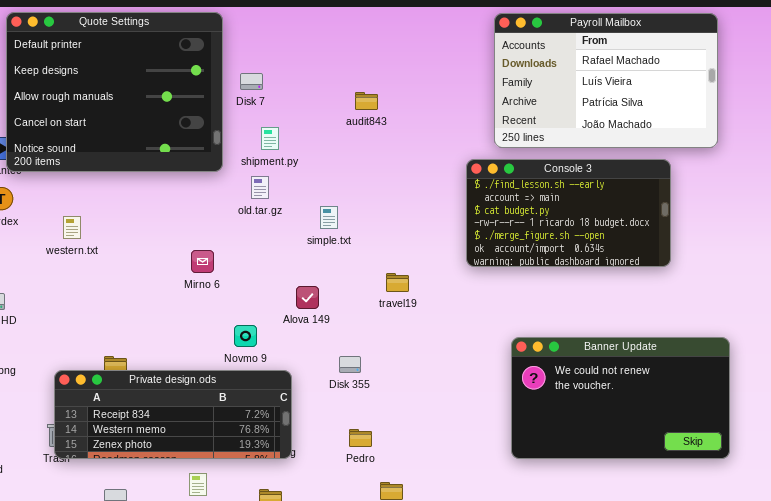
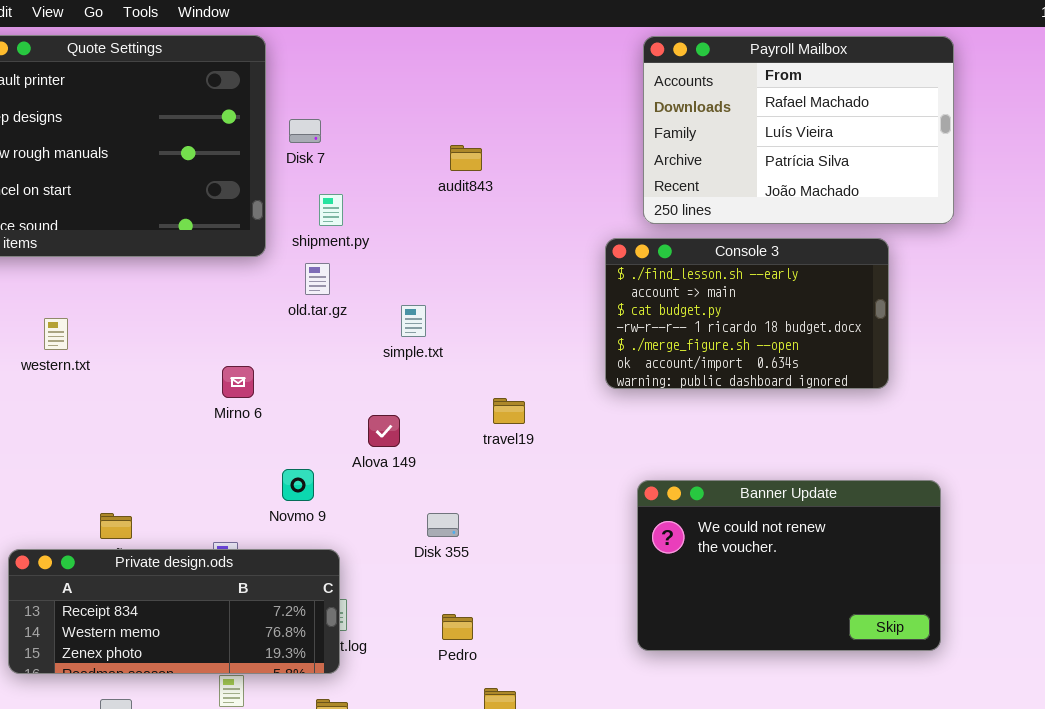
Banner Update: [511,337,730,459] -> [637,480,941,651], moved
Private design.ods: [54,370,292,459] -> [8,549,340,674], moved

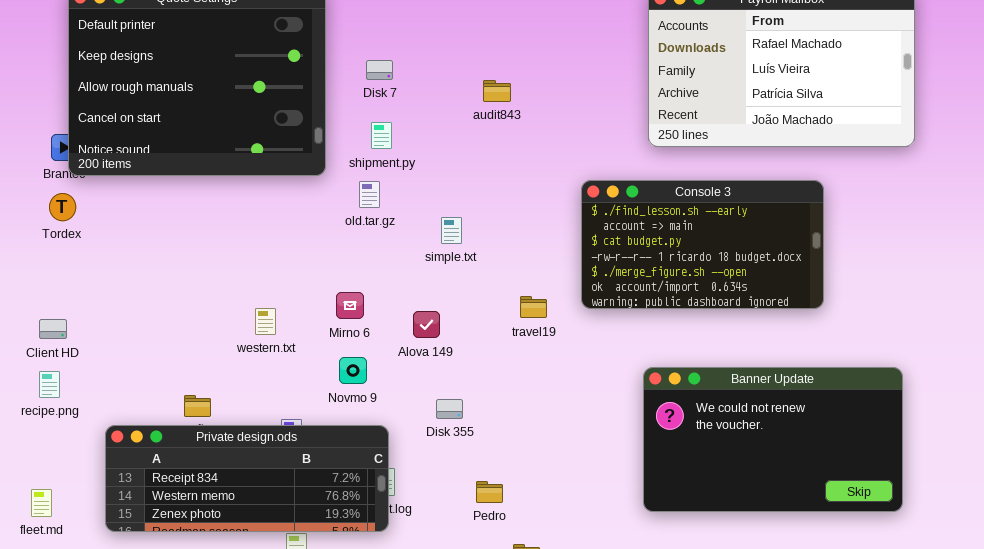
Disk 7: [289,119,321,143] -> [366,60,393,80], moved
Console 3: [605,238,889,389] -> [581,180,824,309], moved
western.txt: [44,318,68,350] -> [255,308,276,335], moved
Mirno 6: [222,366,254,398] -> [336,292,364,319], moved
Disk 355: [427,513,459,537] -> [436,399,463,419], moved

